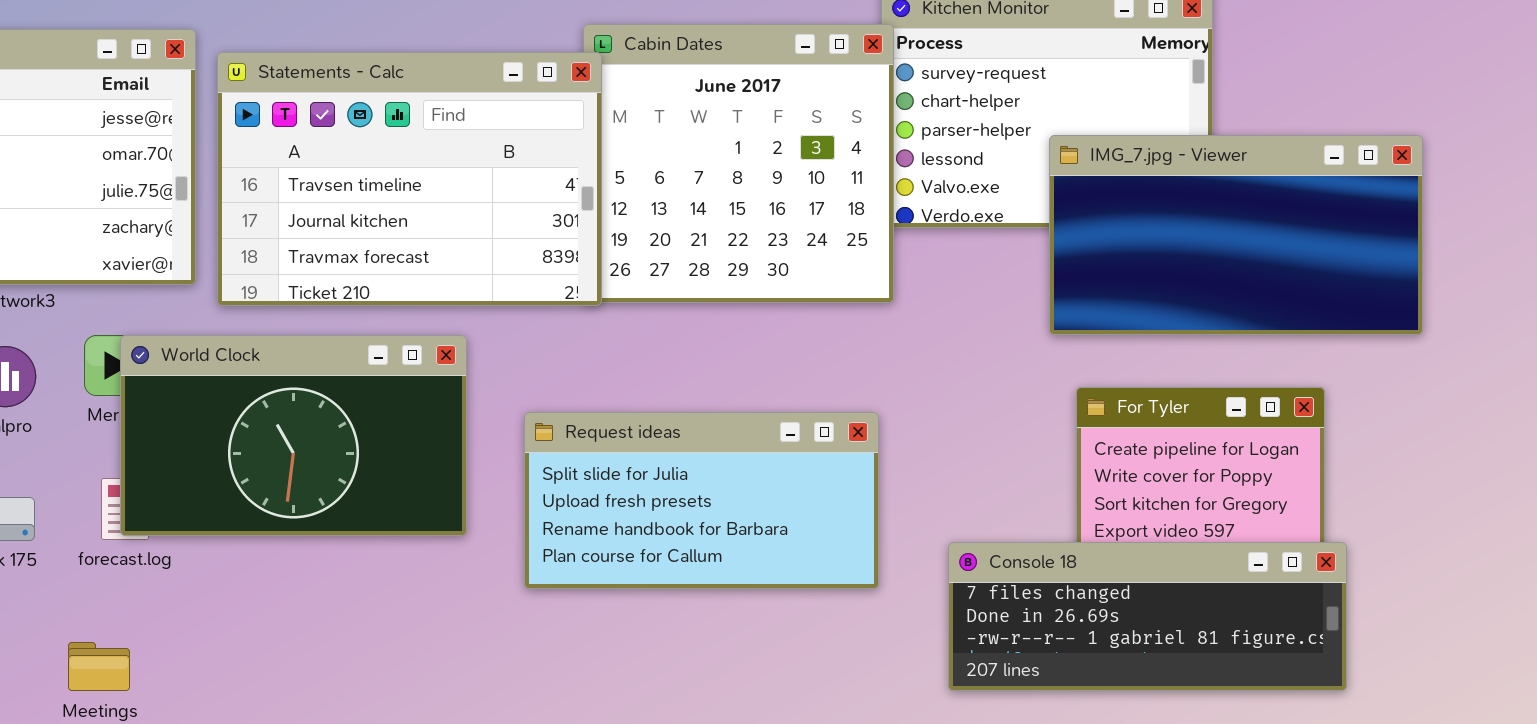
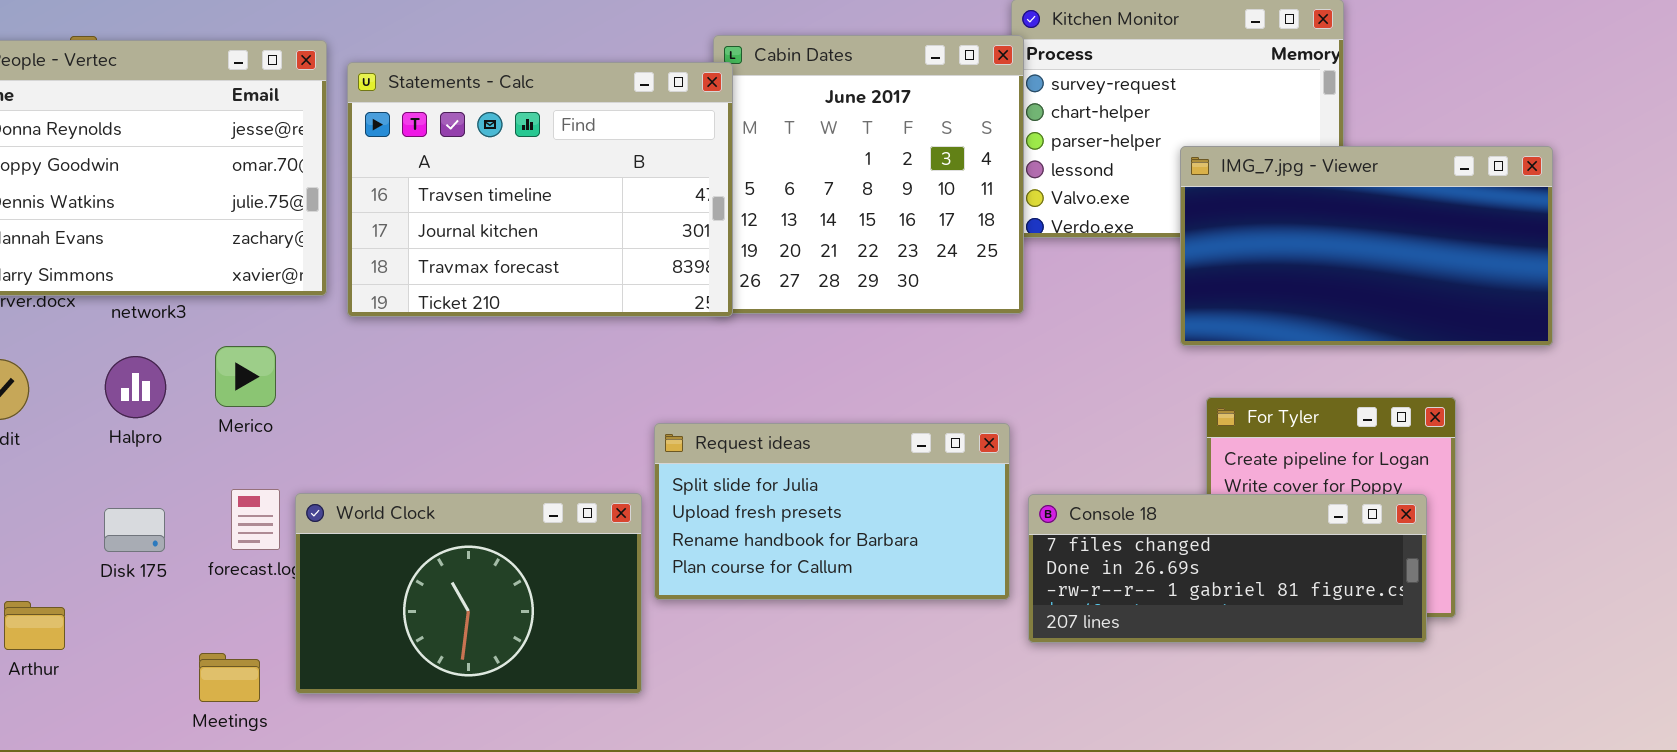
World Clock: [120,335,467,536] -> [295,493,642,694], moved
Console 18: [948,542,1347,691] -> [1028,494,1427,643], moved

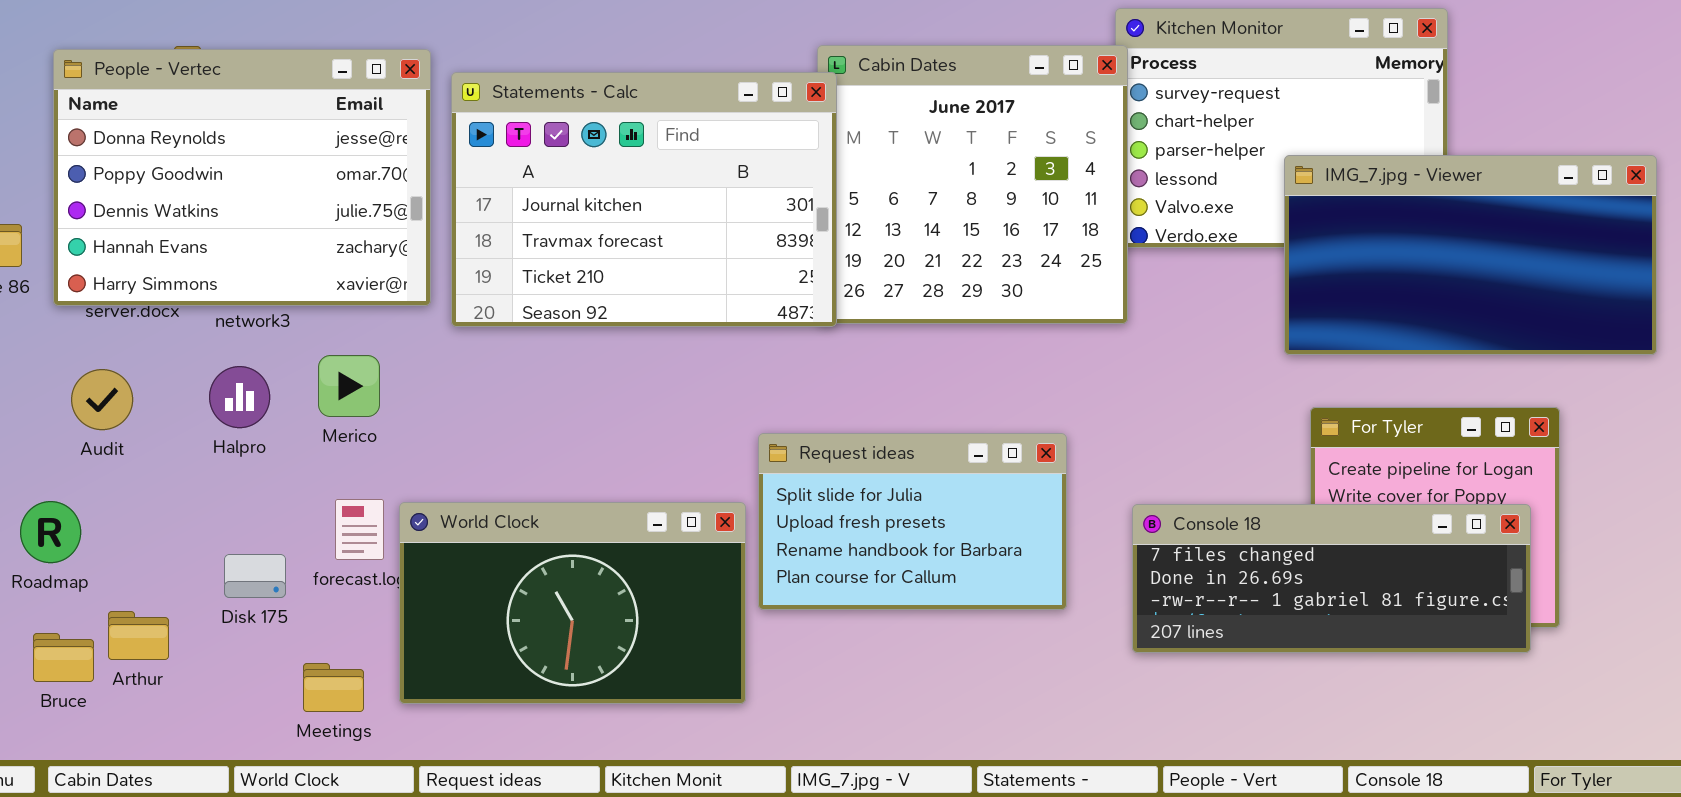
Statements - Calc: [347,62,733,317] -> [451,72,837,327], scrolled down 1 row
Request ideas: [654,423,1010,600] -> [758,433,1067,610], resized
Disk 175: [104,508,165,552] -> [224,554,286,598], moved

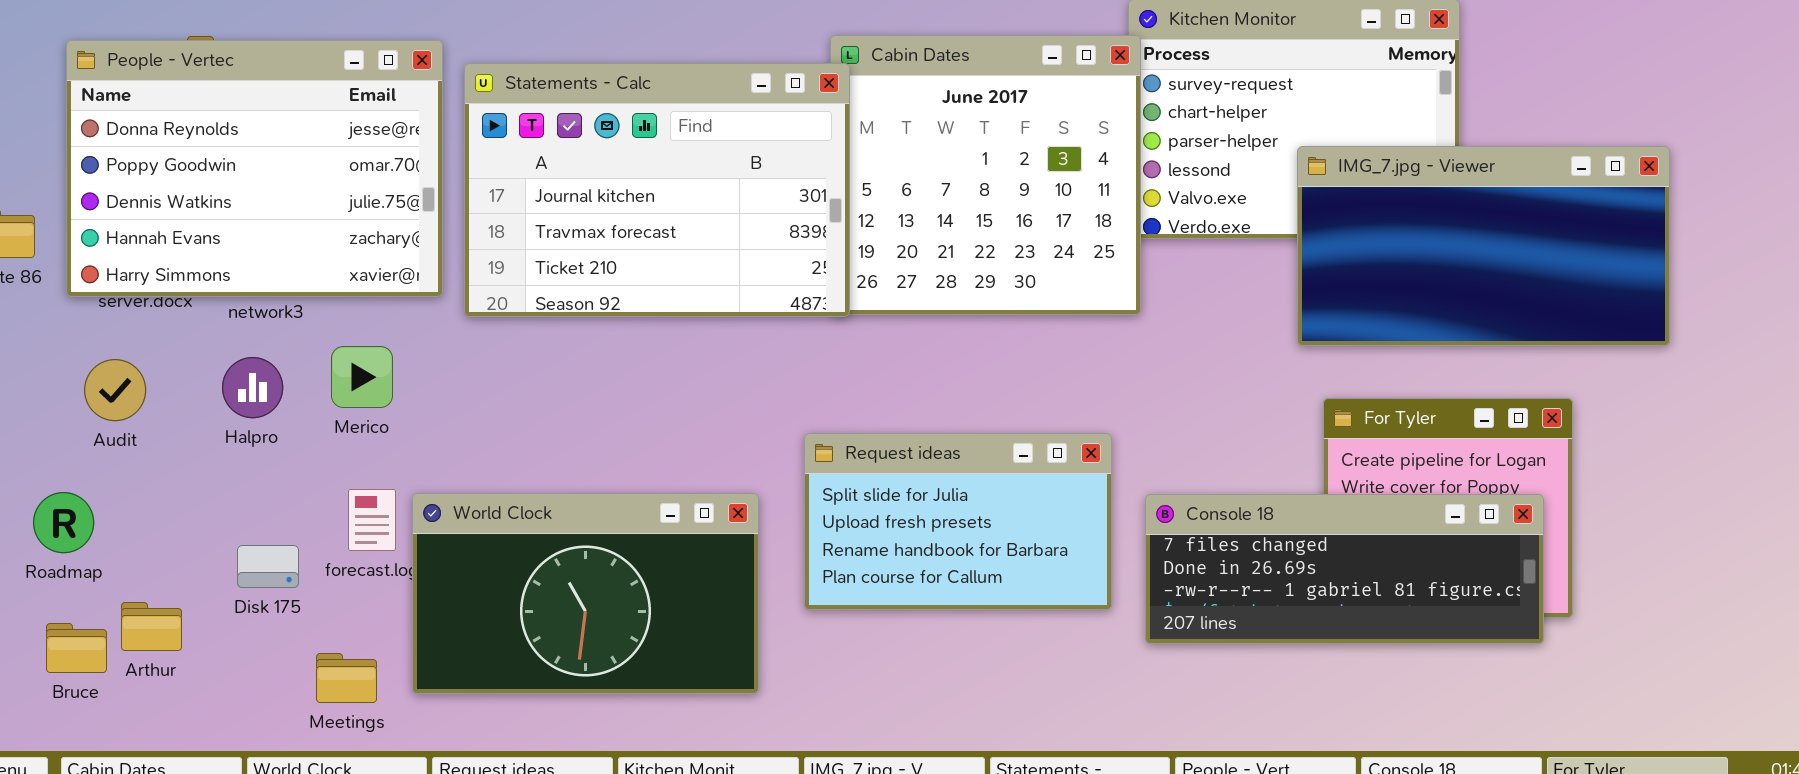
Request ideas: [758,433,1067,610] -> [804,433,1112,610], moved

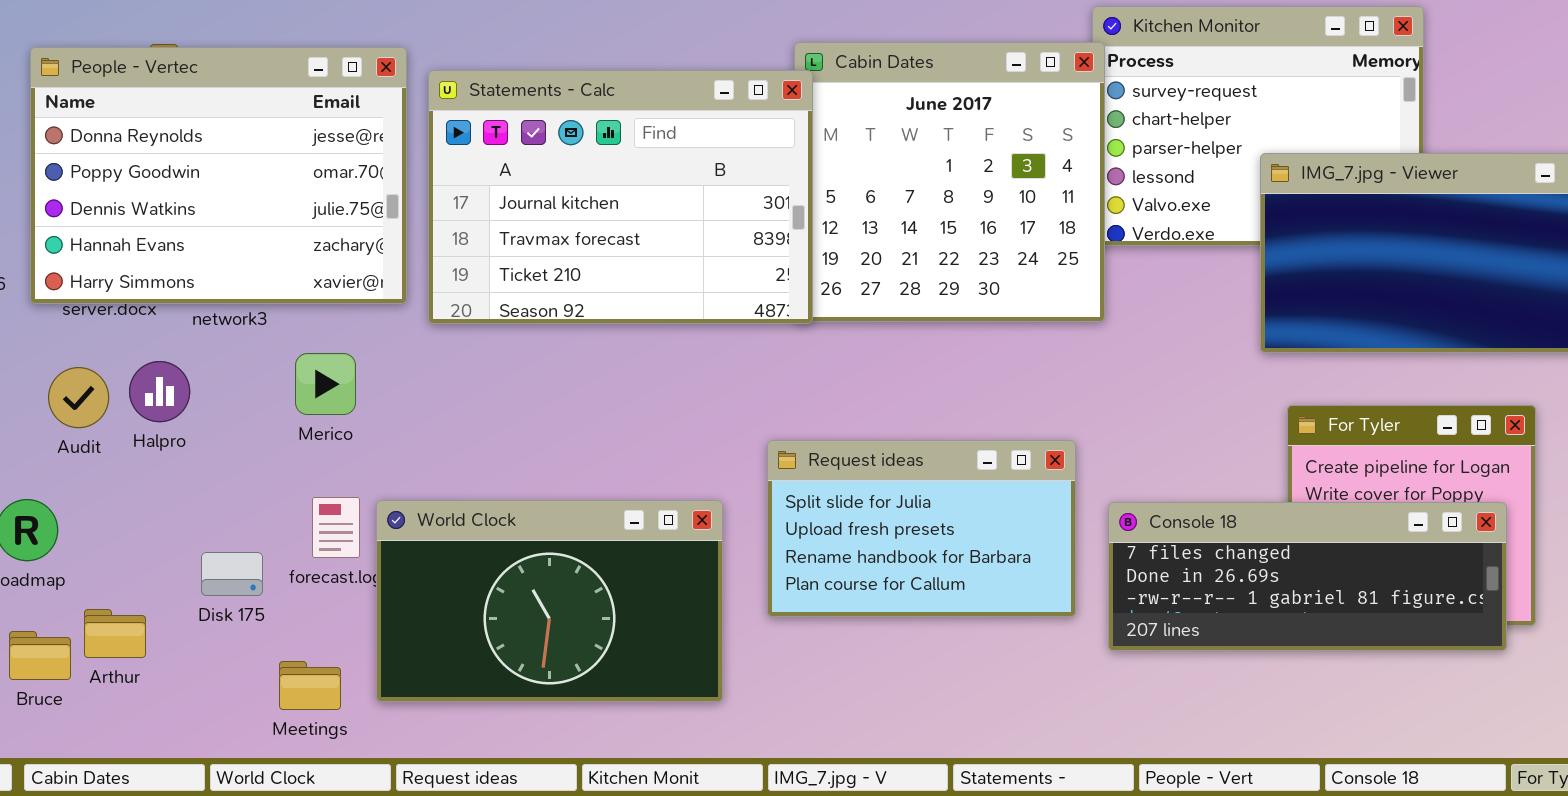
Halpro: [222,357,283,418] -> [129,361,190,422], moved

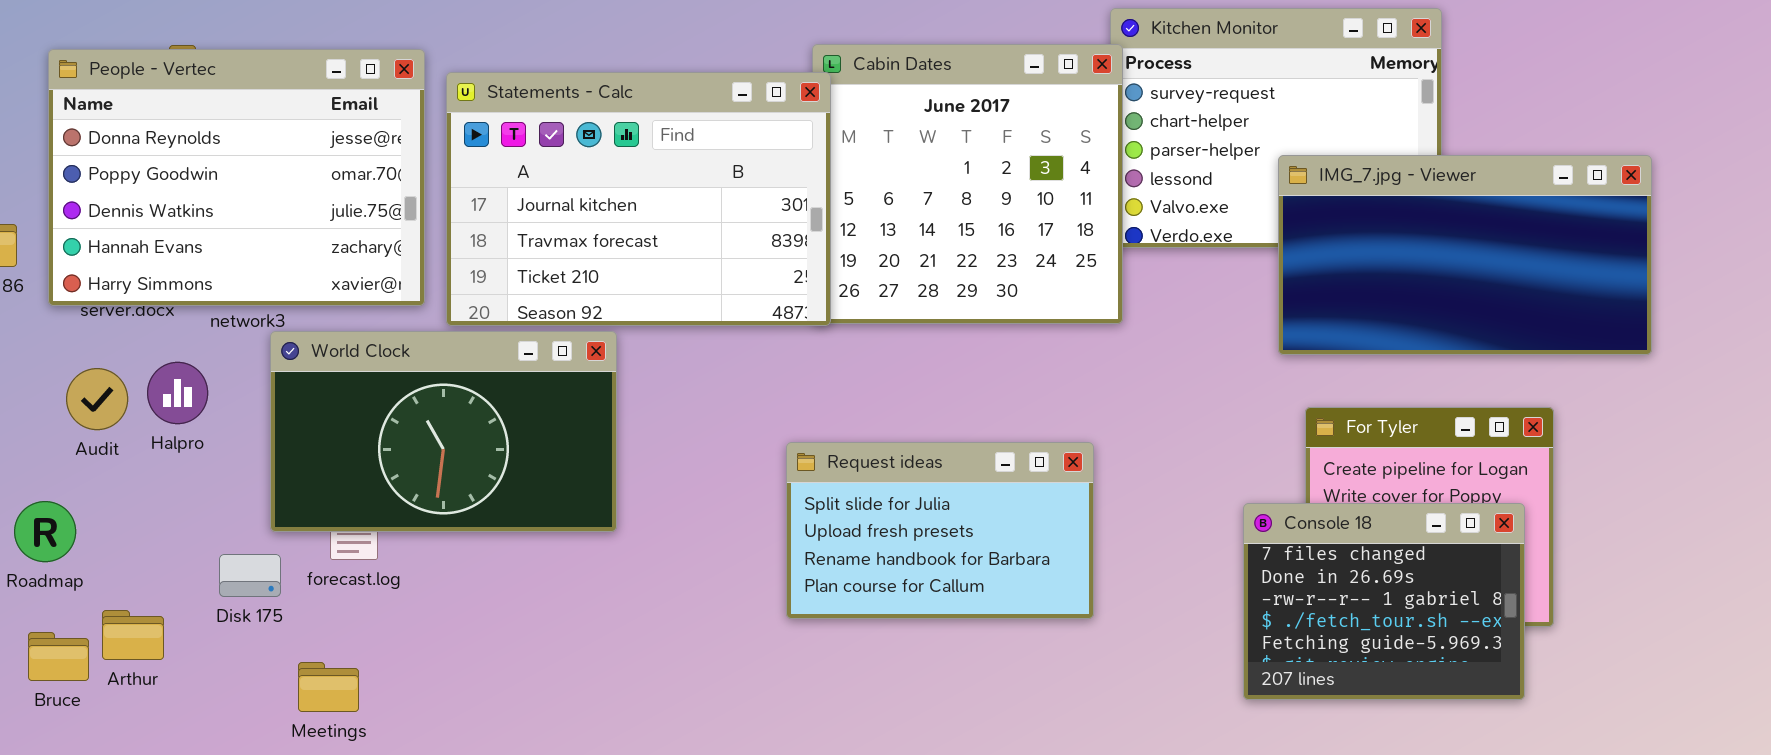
World Clock: [376,500,723,702] -> [270,331,617,532], moved
Console 18: [1108,502,1507,651] -> [1243,503,1525,700], resized

